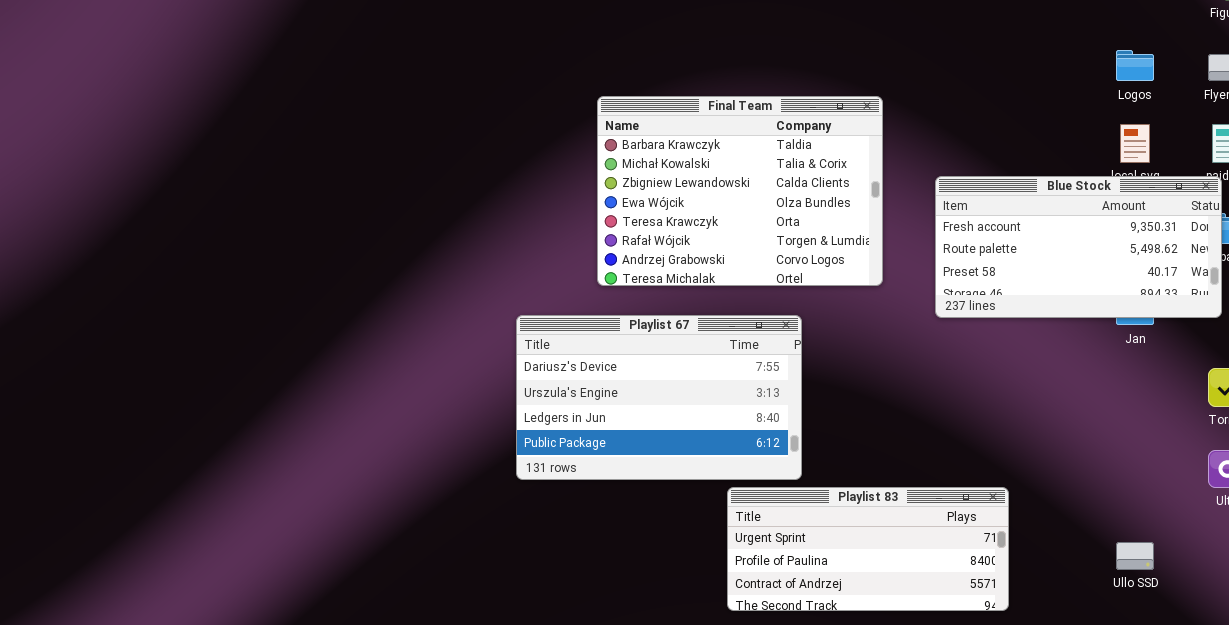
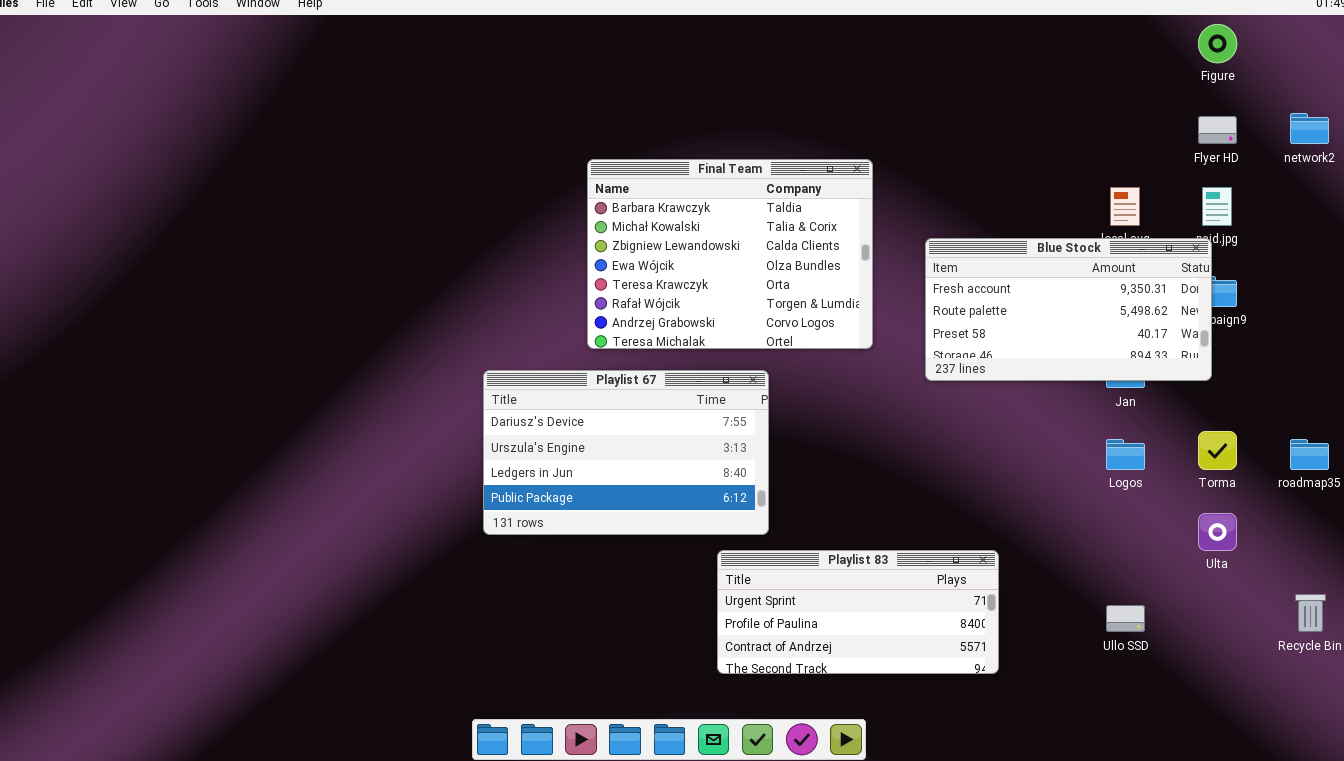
Logos: [1116,50,1154,81] -> [1106,439,1145,470], moved
Playlist 67: [516,315,802,480] -> [483,370,769,535], moved

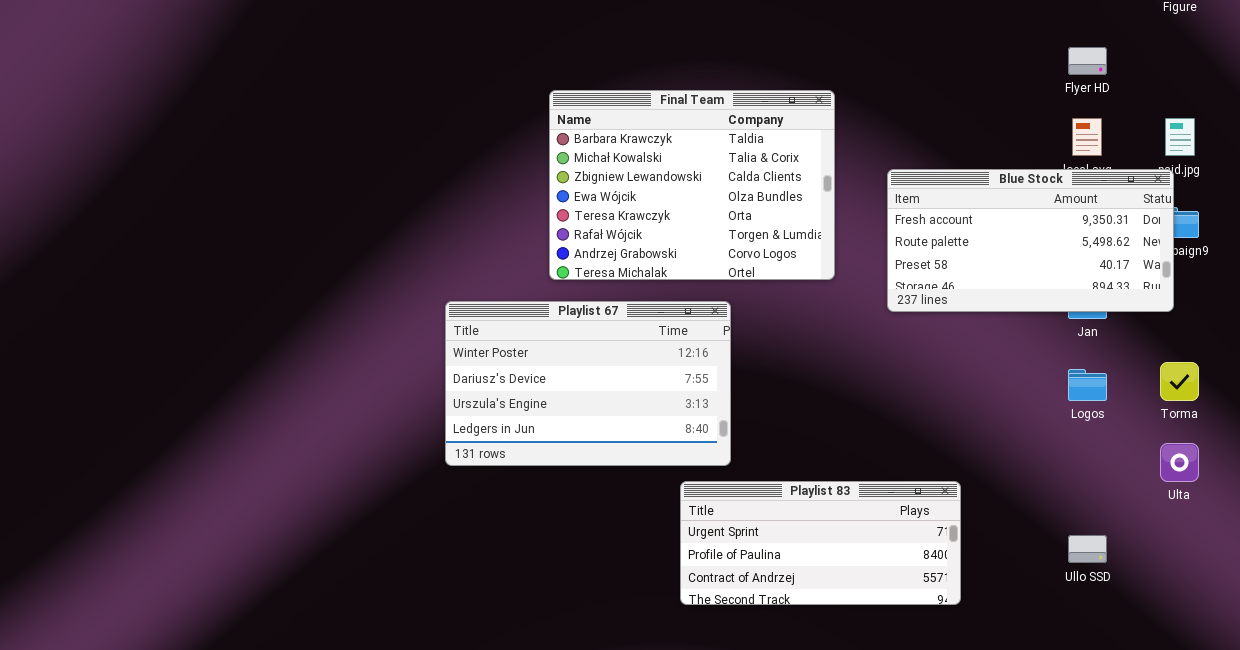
Flyer HD: [1198,116,1237,144] -> [1068,47,1107,75], moved
Playlist 67: [483,370,769,535] -> [445,301,731,466], scrolled up 1 row

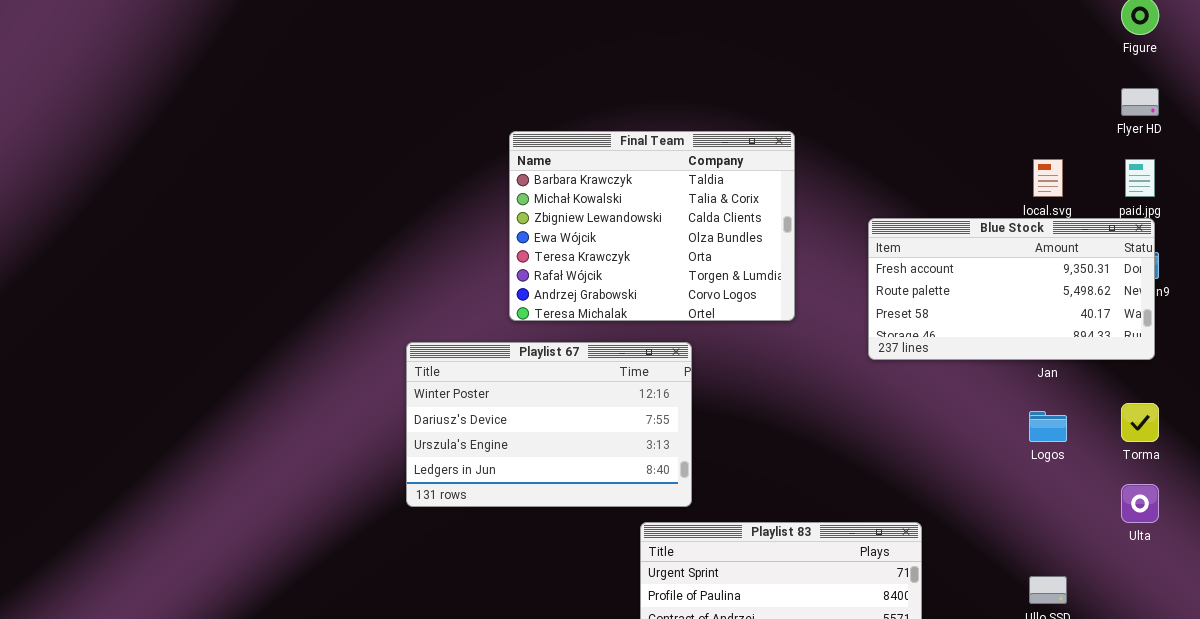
Flyer HD: [1068,47,1107,75] -> [1121,88,1159,116], moved
Blue Stock: [887,169,1174,312] -> [868,218,1155,360], moved

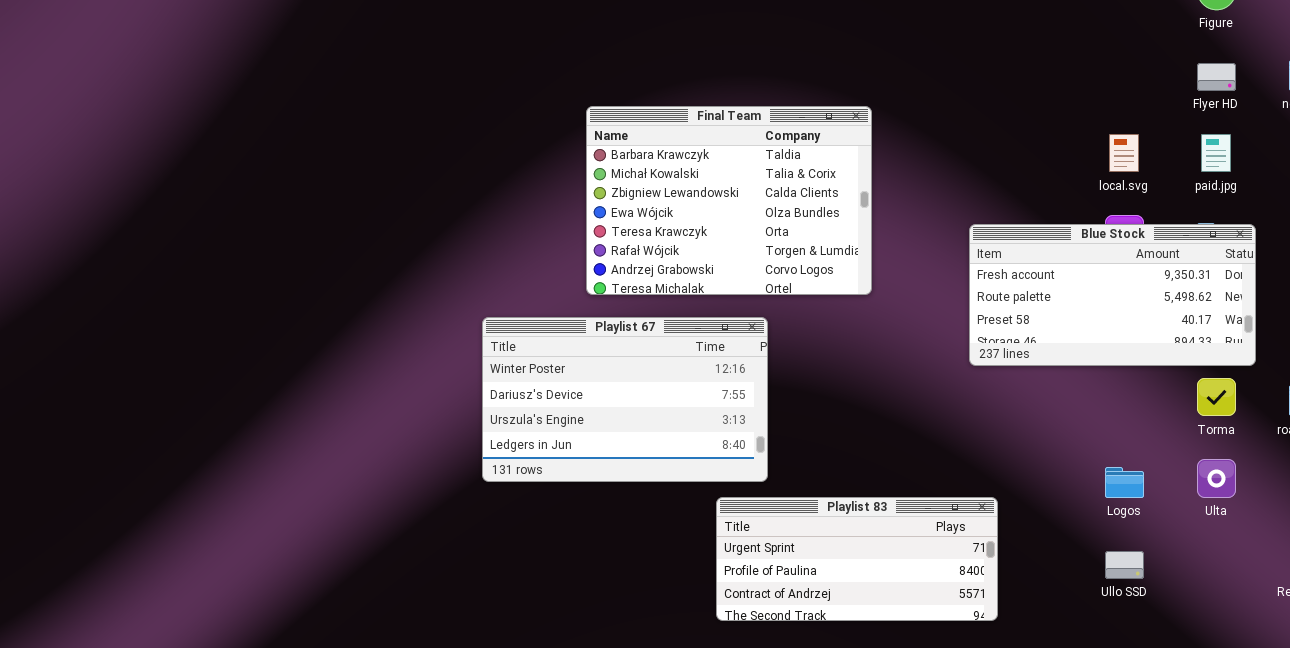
Blue Stock: [868,218,1155,360] -> [969,224,1256,366], moved
Logos: [1029,411,1067,442] -> [1105,467,1144,498], moved

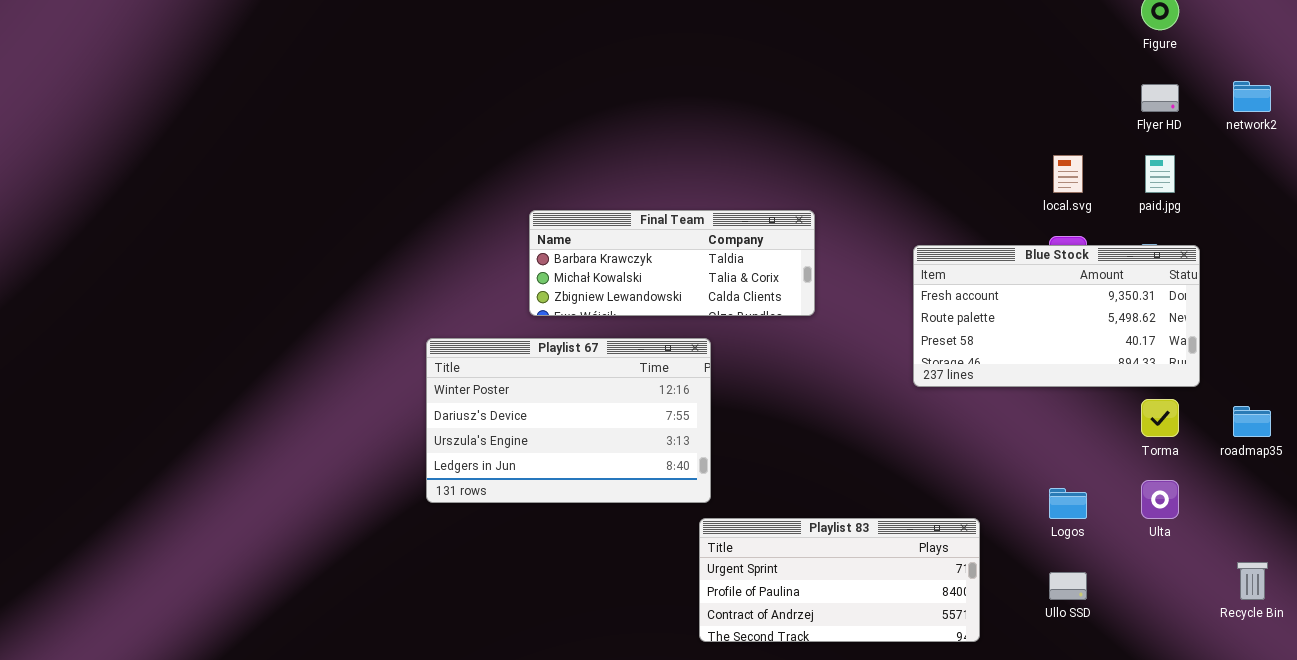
Final Team: [586,106,872,295] -> [529,210,815,316], resized
Playlist 83: [716,497,998,621] -> [699,518,980,642], moved

